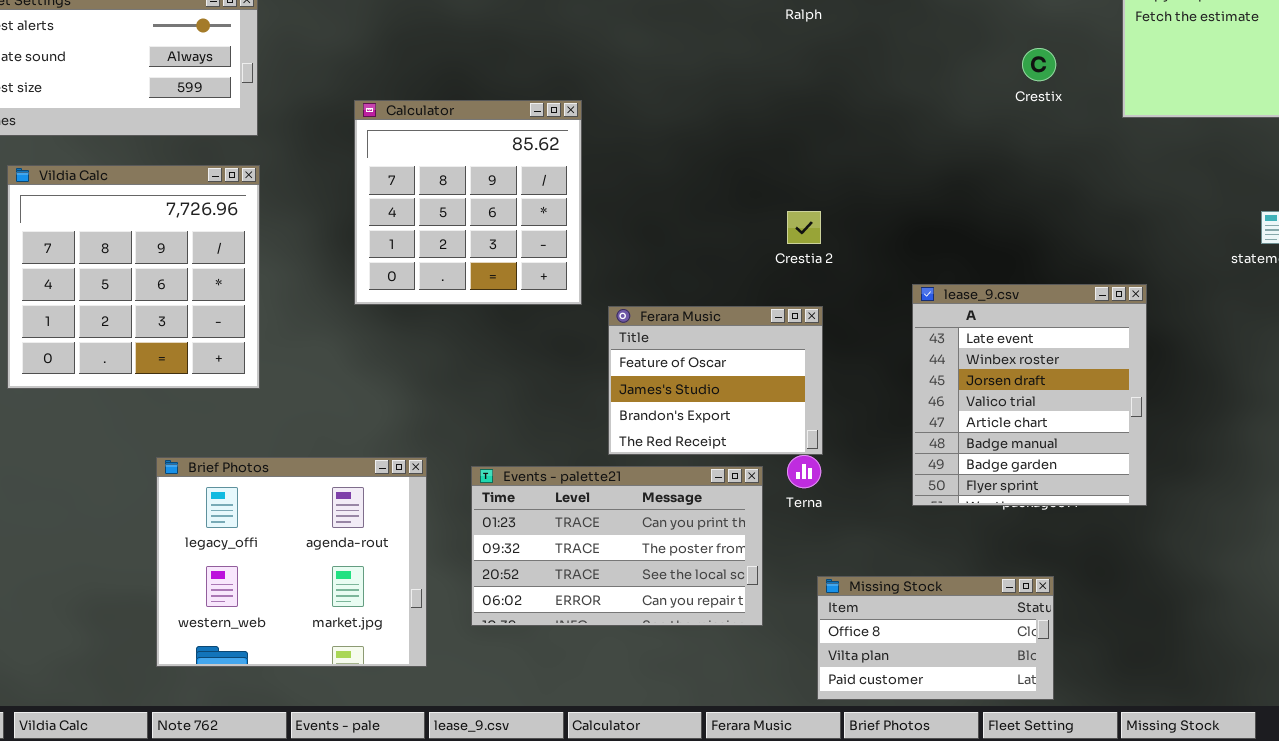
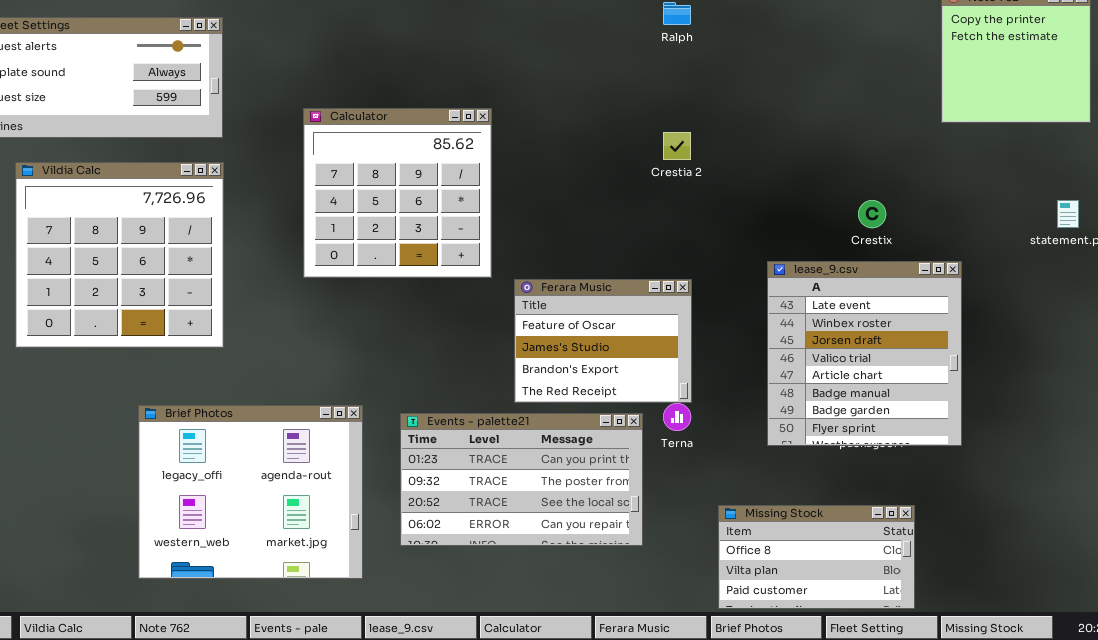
Crestix: [1022,48,1056,81] -> [858,200,886,228], moved
Crestia 2: [787,211,821,244] -> [663,132,691,160], moved
Missing Stock: [817,576,1054,700] -> [718,505,915,609], moved

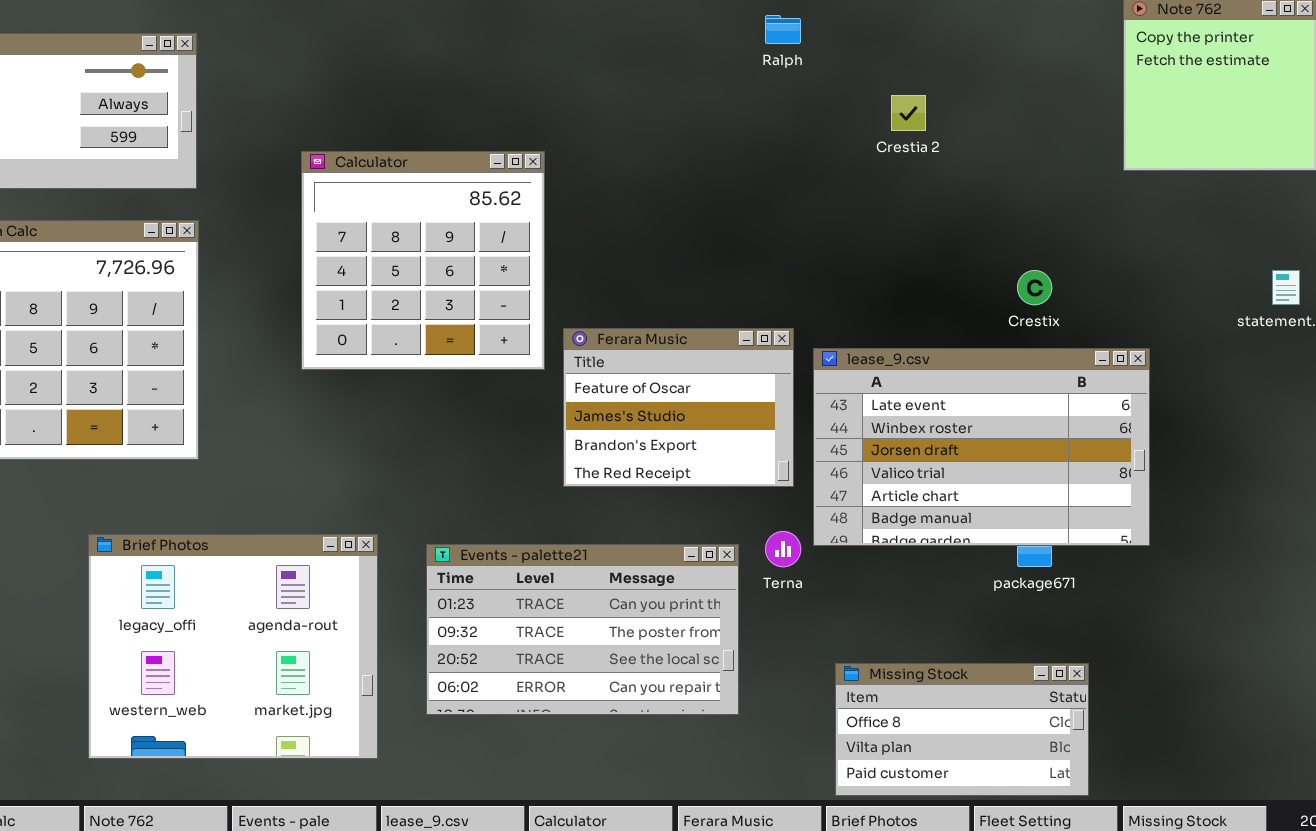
Crestia 2: [663,132,691,160] -> [891,95,926,131], moved
lease_9.csv: [767,261,962,446] -> [813,348,1150,546], resized
Ferara Music: [514,279,692,403] -> [563,328,794,487], moved

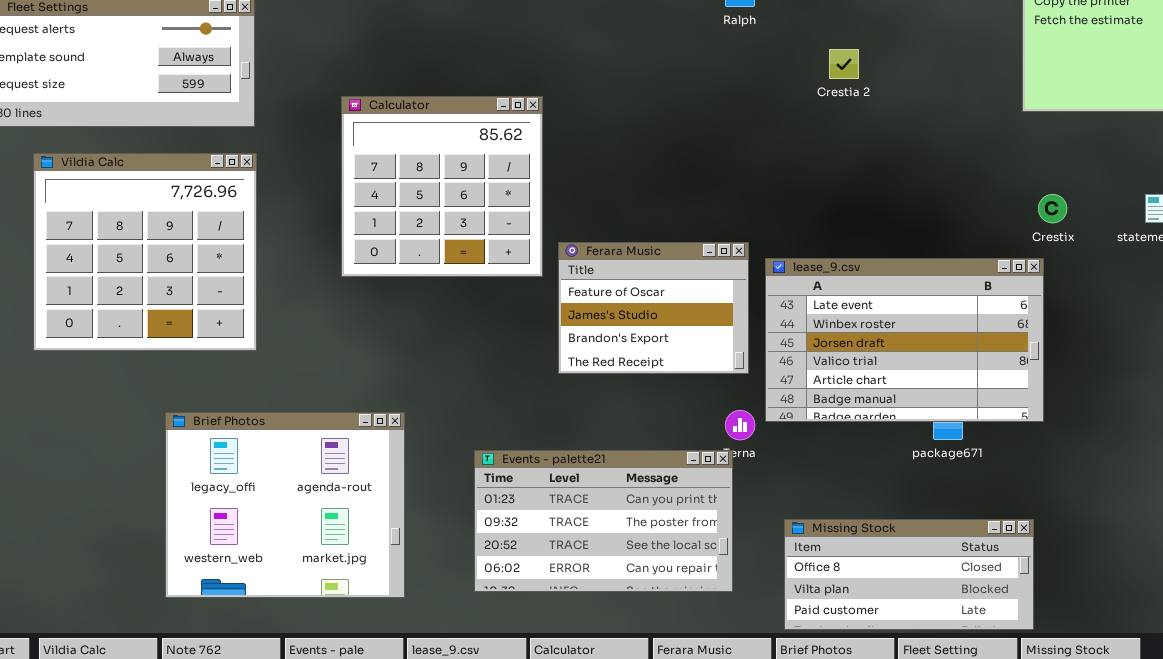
Crestix: [1017,270,1052,305] -> [1038,194,1067,223], moved
Events - palette21: [426,544,739,715] -> [474,450,733,592], moved
Missing Stock: [835,663,1089,796] -> [784,519,1034,630], resized

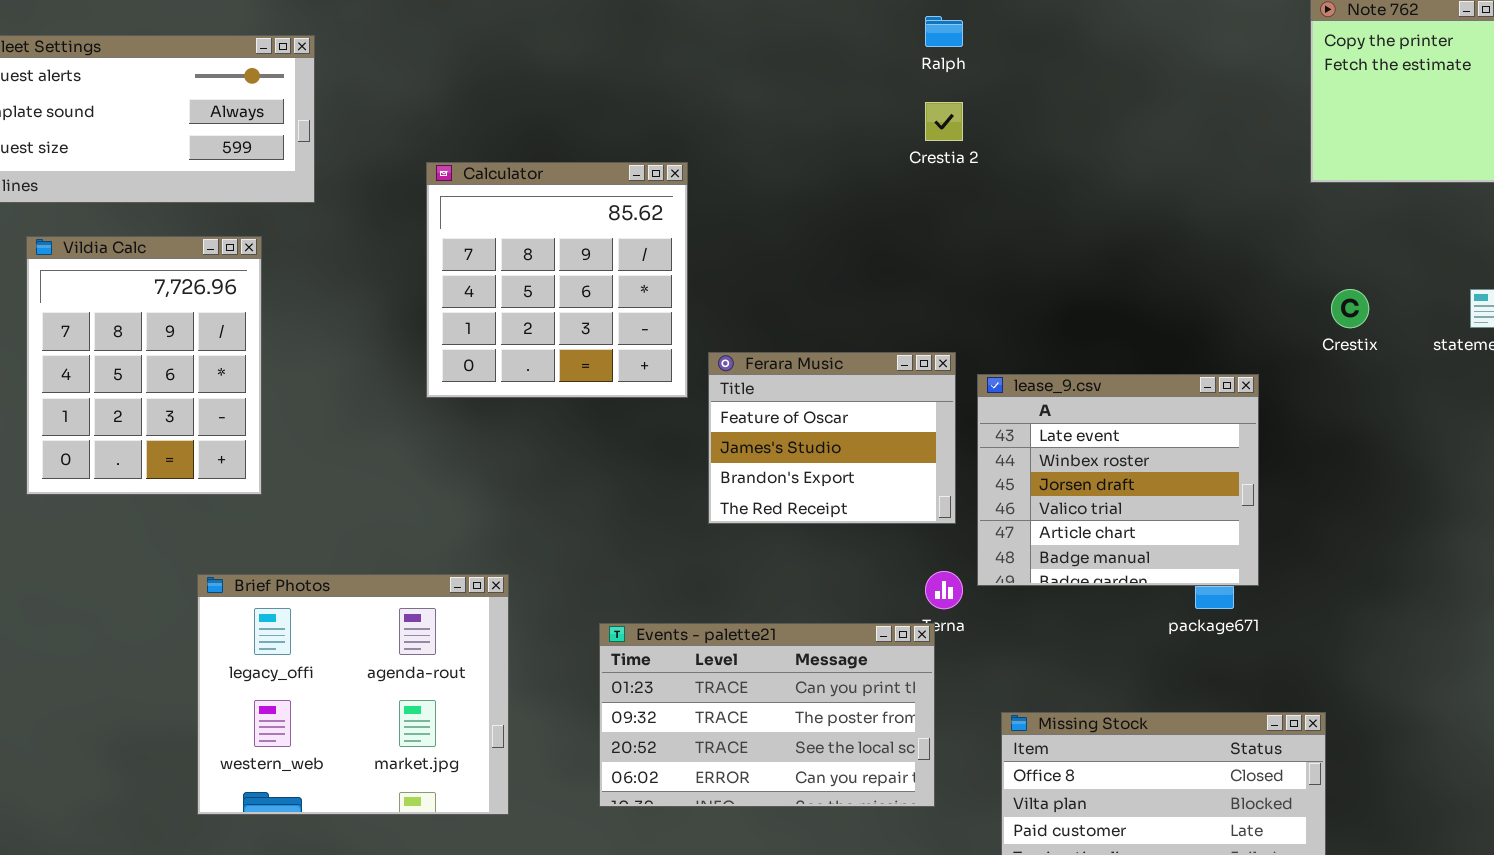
Crestia 2: [829,49,859,79] -> [925,102,963,141], moved
Vildia Calc: [33,153,257,351] -> [26,236,262,495], resized
lease_9.csv: [765,258,1044,422] -> [977,374,1259,586], resized

